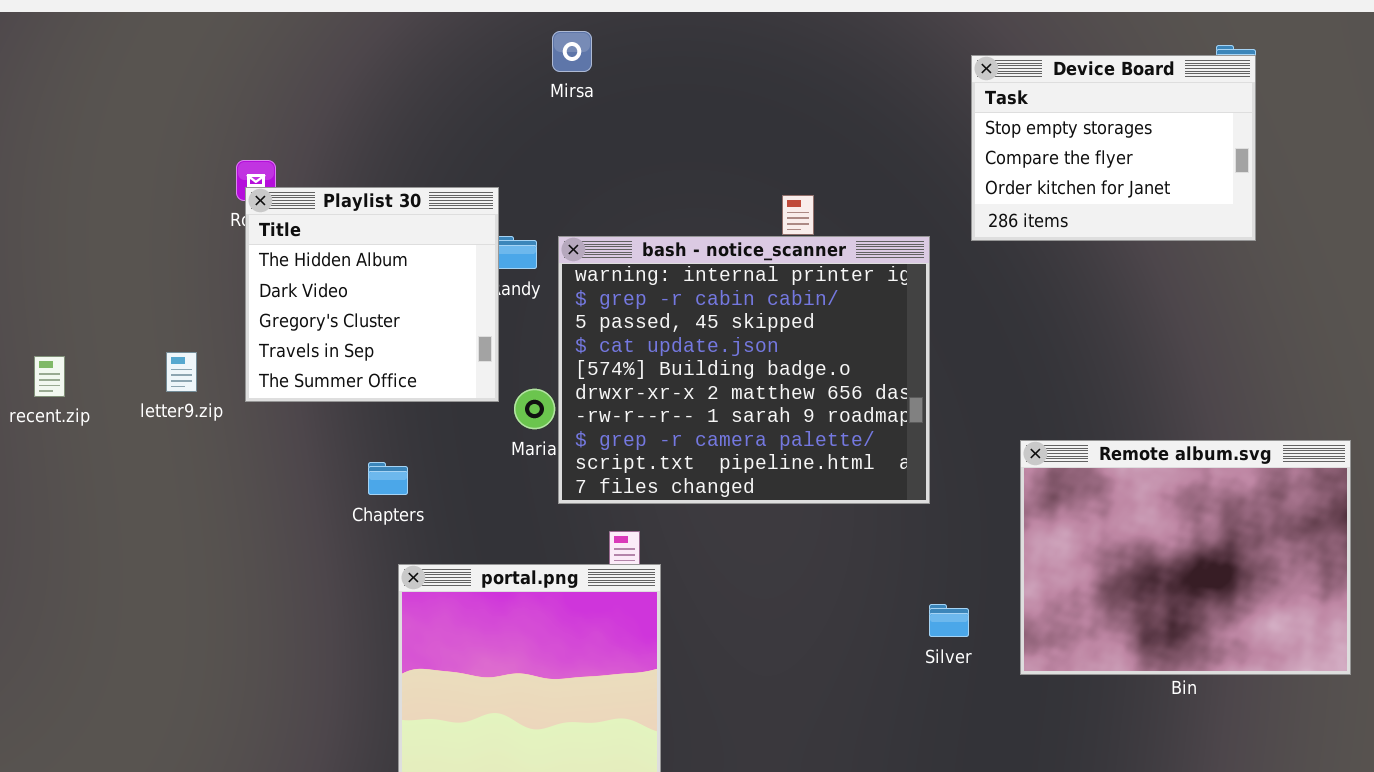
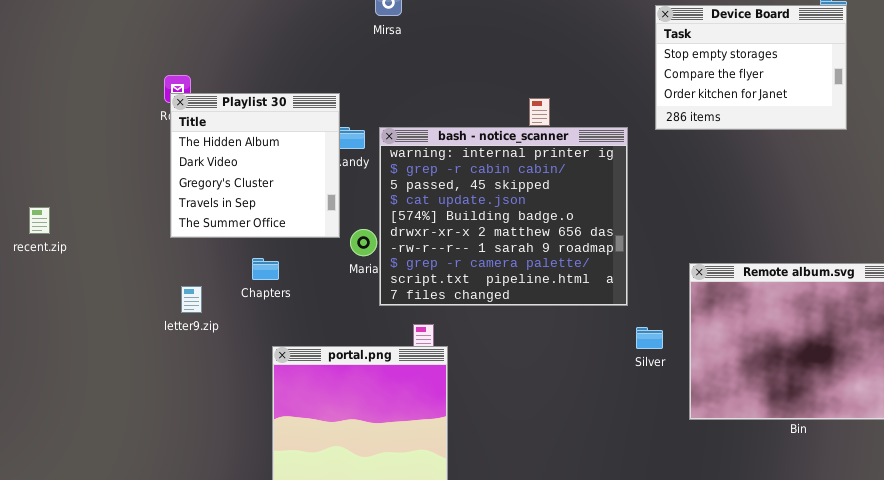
letter9.zip: [166,352,197,392] -> [181,286,202,313], moved
Chapters: [368,462,408,495] -> [252,258,279,280], moved
Silver: [929,604,969,637] -> [636,327,663,349], moved

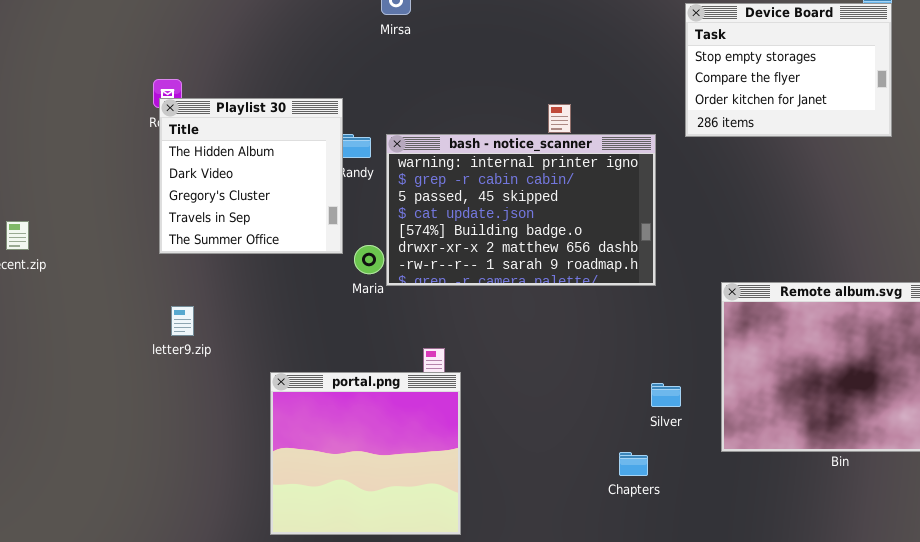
bash - notice_scanner: [379,127,628,306] -> [386,134,656,286], resized
Chapters: [252,258,279,280] -> [619,452,648,476], moved
Silver: [636,327,663,349] -> [651,383,681,407], moved

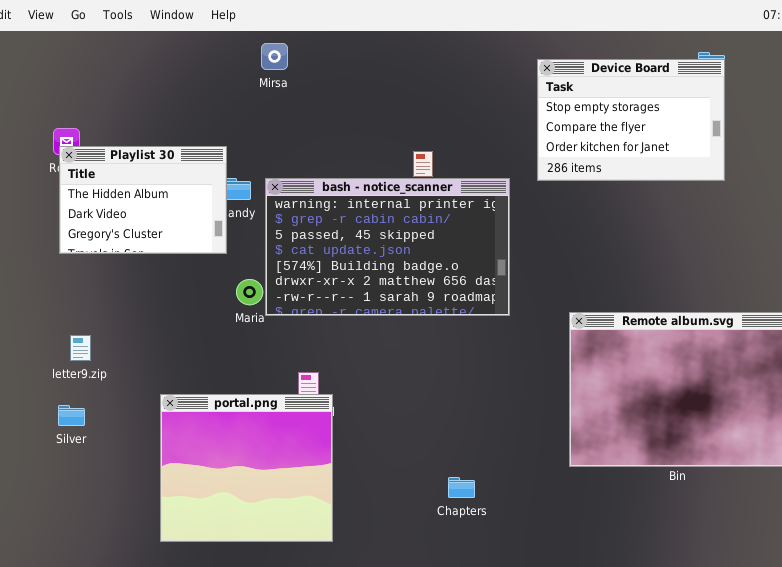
Playlist 30: [159,98,343,254] -> [59,146,227,254], resized
Silver: [651,383,681,407] -> [58,405,85,426], moved
Chapters: [619,452,648,476] -> [448,477,475,498], moved

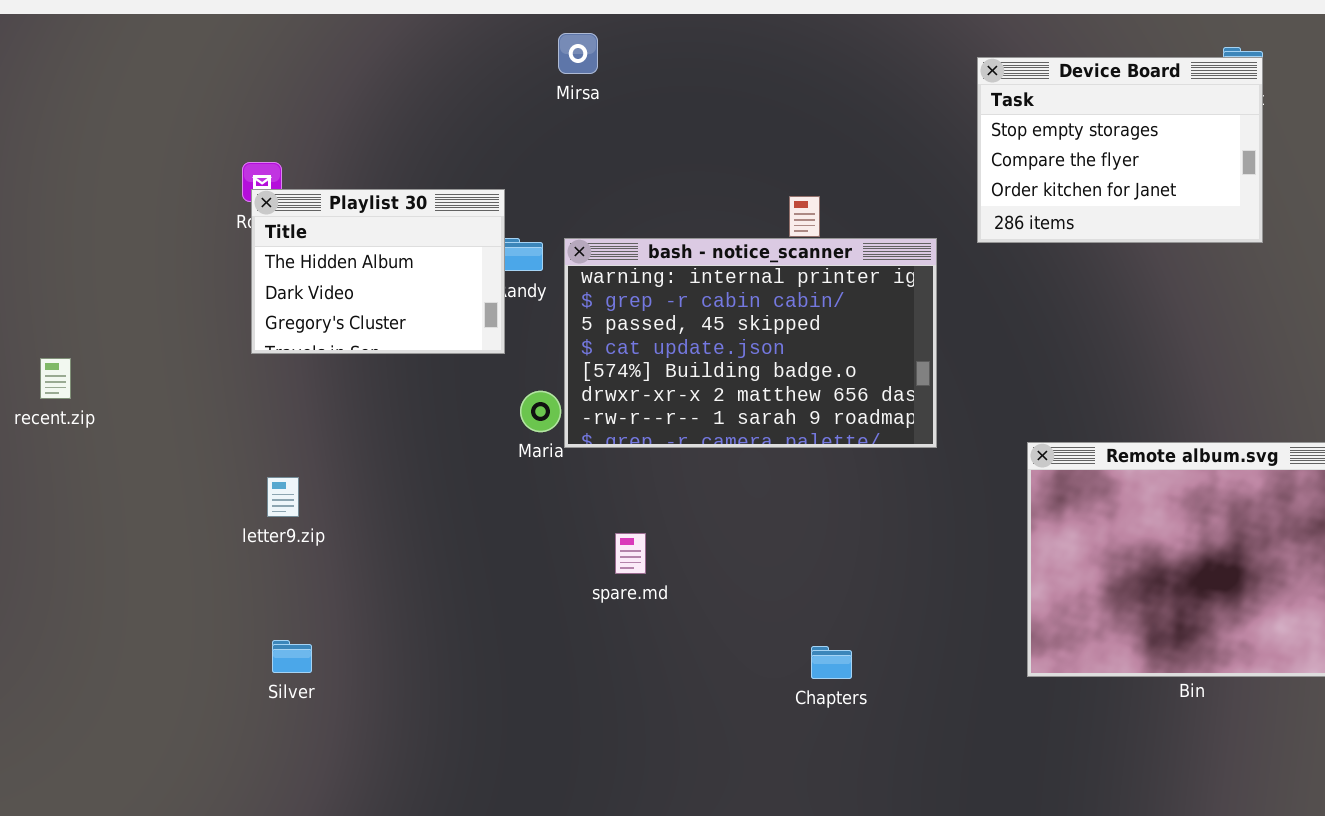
portal.png: [160,394,333,542] -> none, closed
Silver: [58,405,85,426] -> [272,640,312,673], moved
Chapters: [448,477,475,498] -> [811,646,852,679], moved

